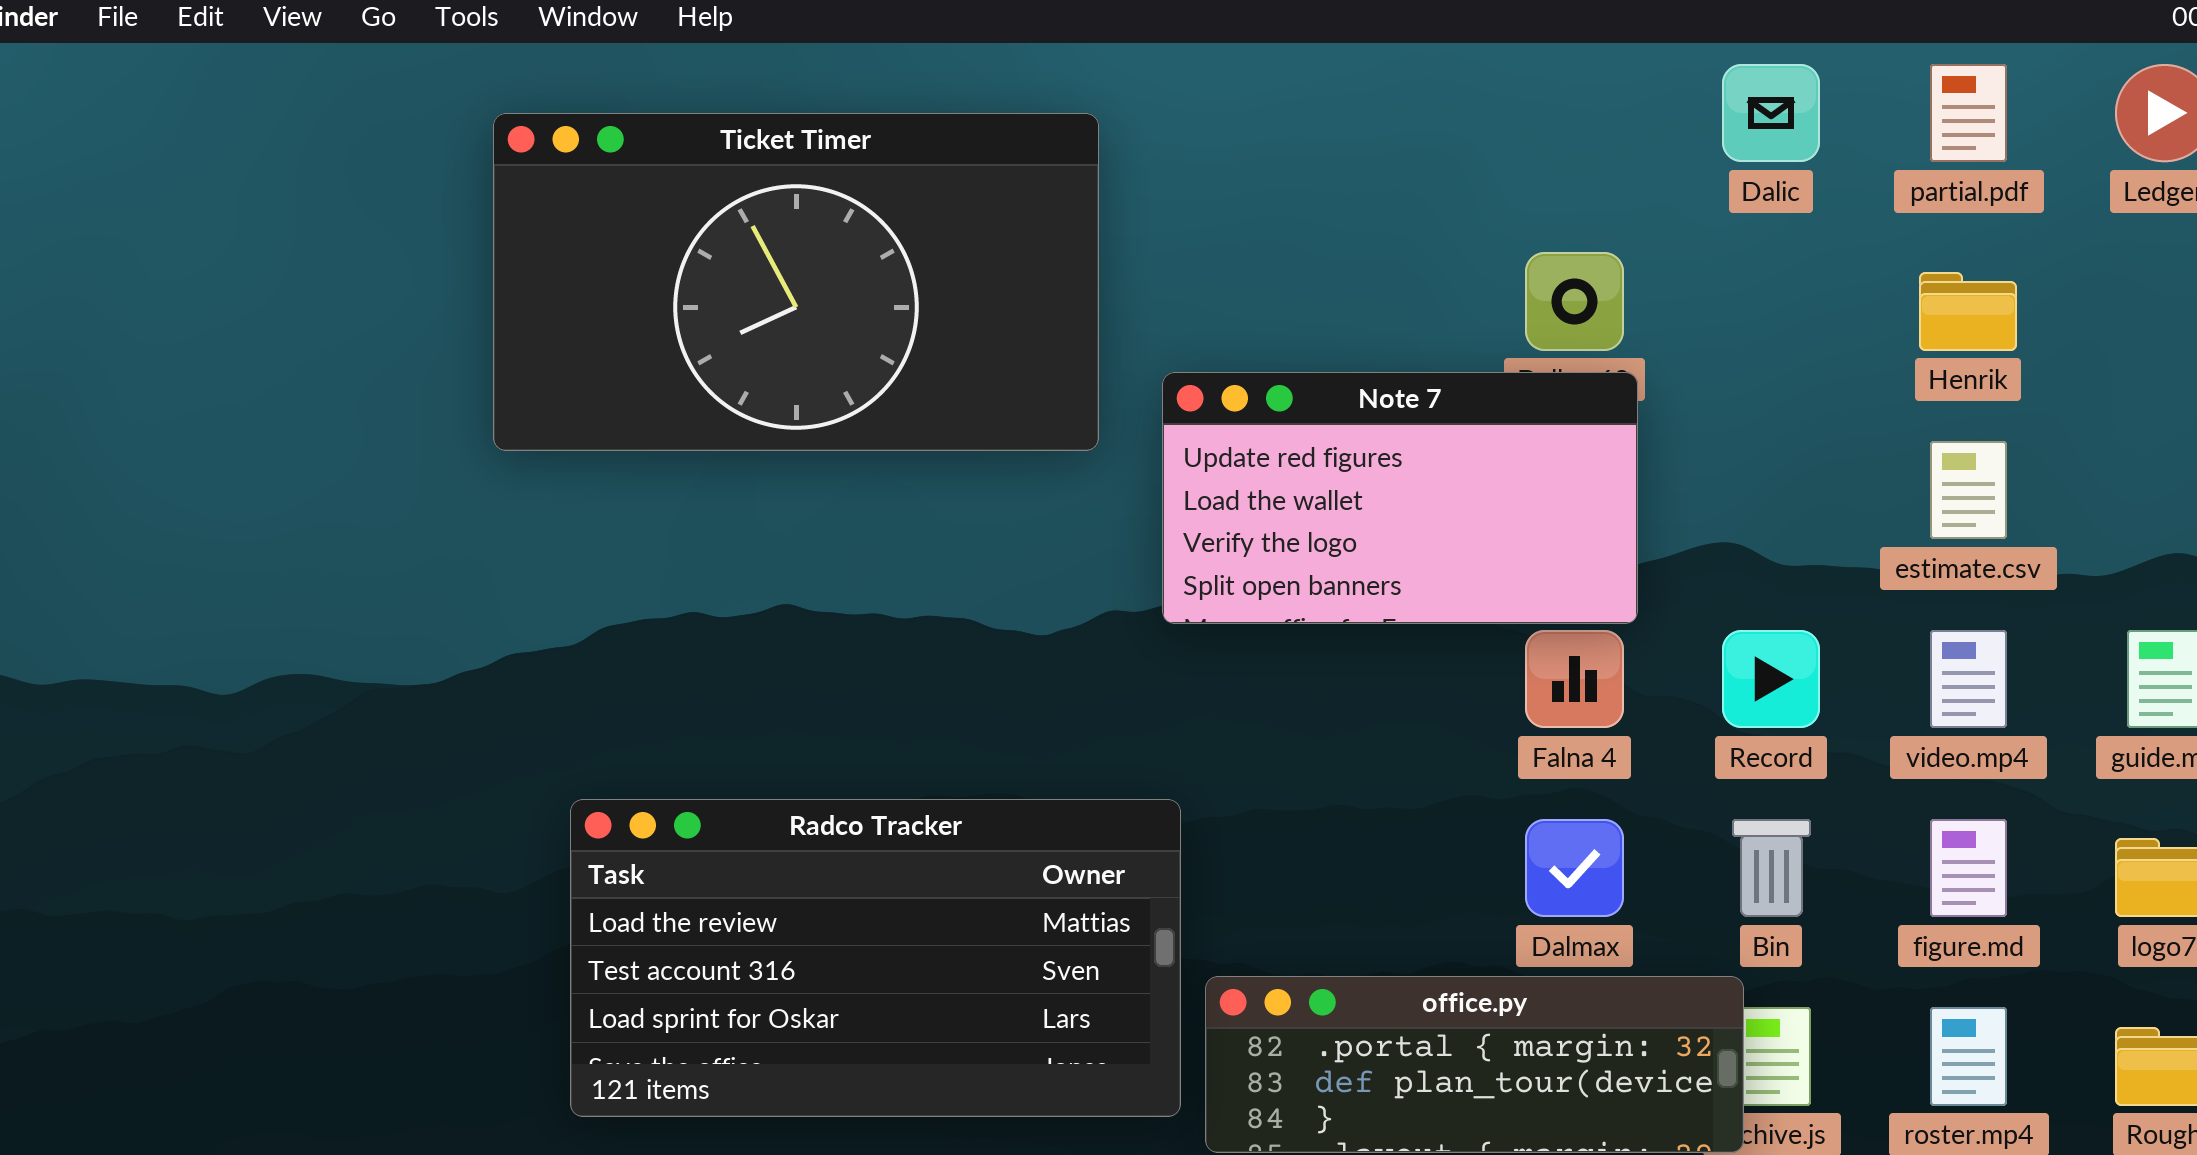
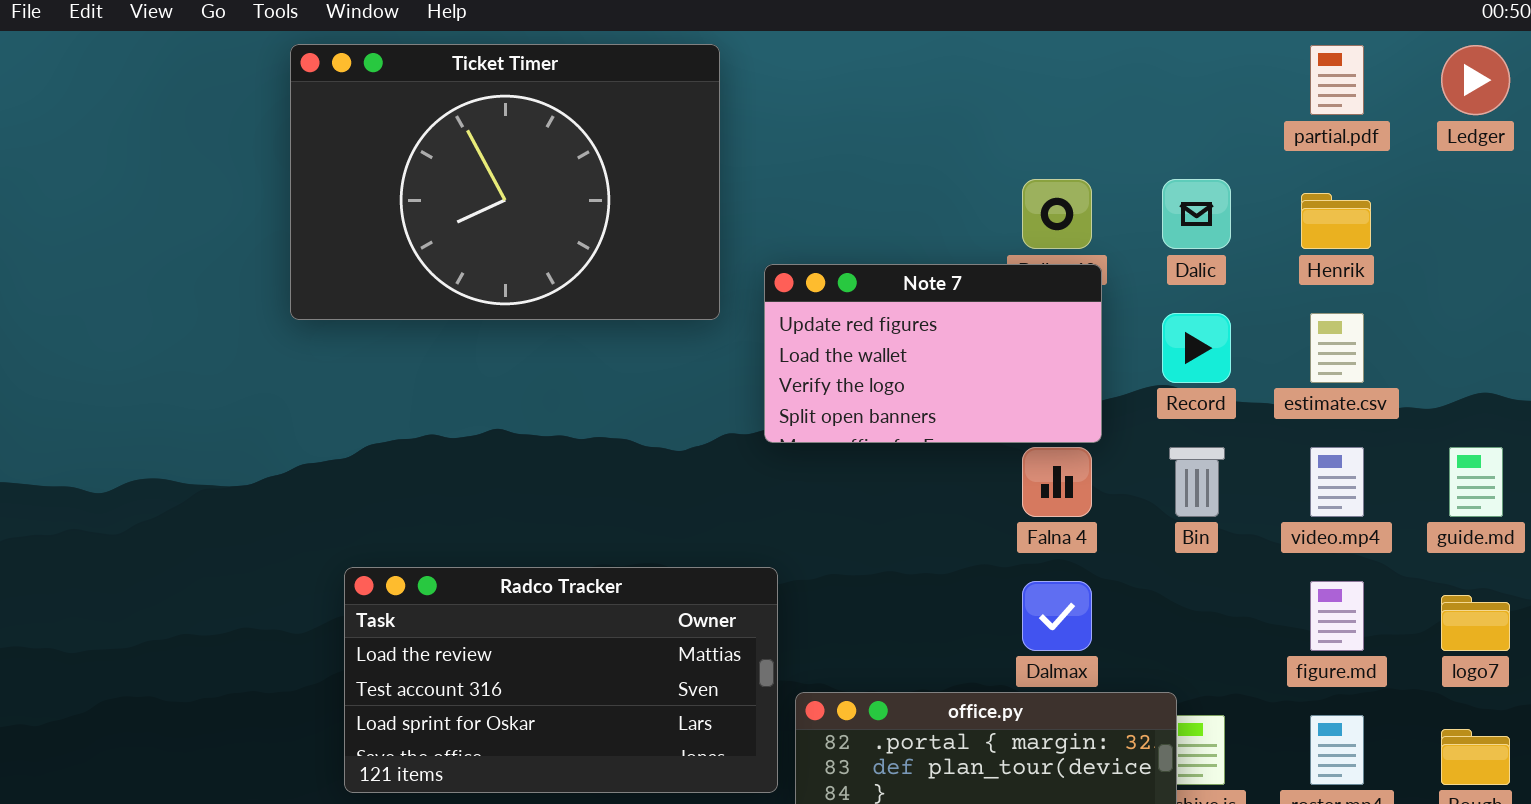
Dalic: [1722,64,1820,162] -> [1162,179,1231,249], moved
Ticket Timer: [493,113,1099,451] -> [290,44,720,320], resized
Record: [1722,630,1820,728] -> [1162,313,1231,383], moved
Bin: [1732,819,1811,917] -> [1169,447,1225,517], moved

